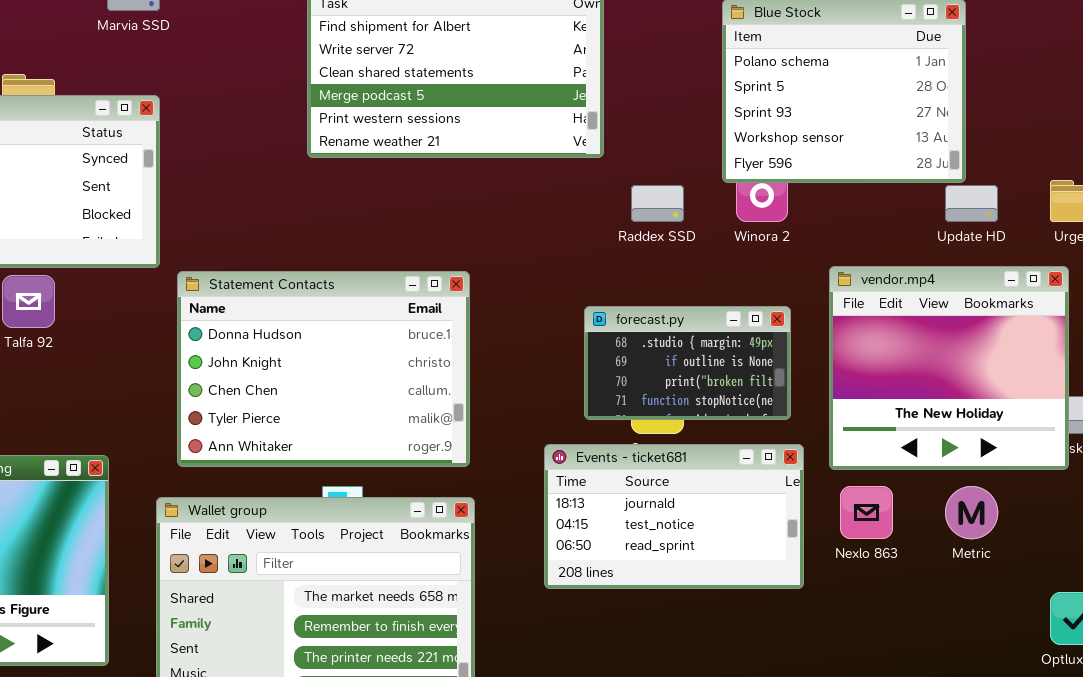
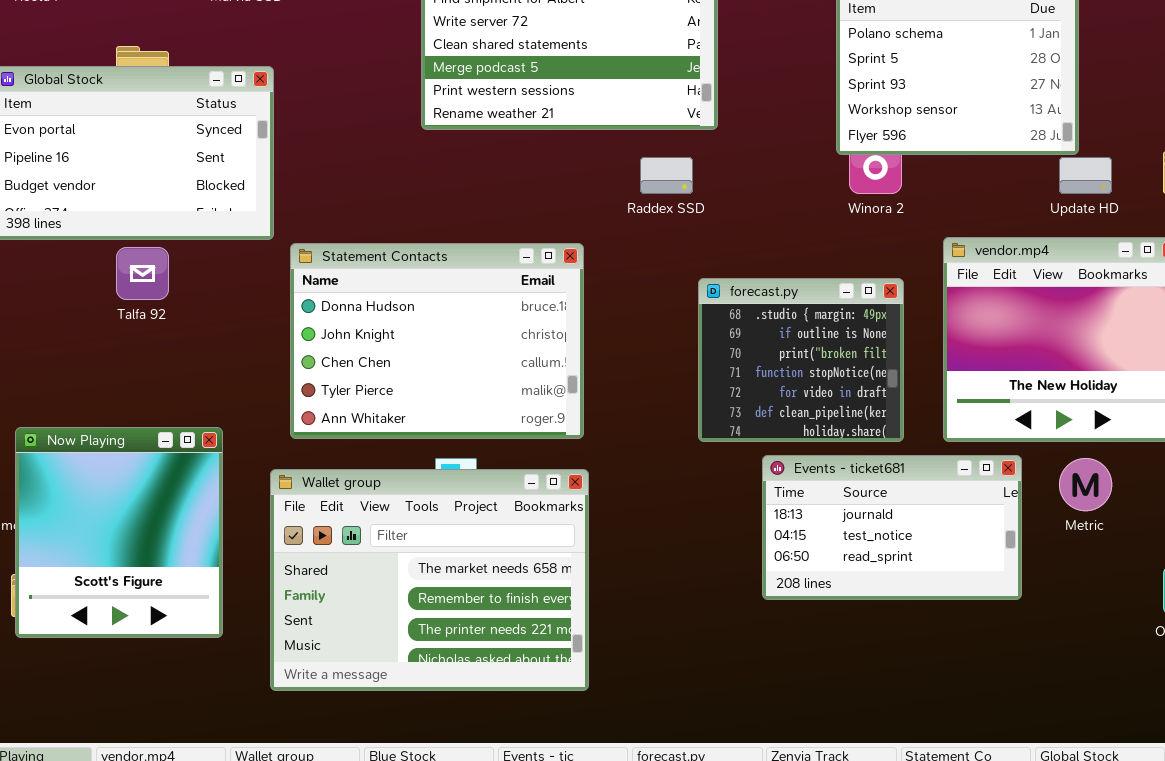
Raddex SSD: [631,185,684,222] -> [640,157,693,194], moved
forecast.py: [584,306,791,420] -> [698,278,904,442], resized
Events - ticket681: [544,444,804,589] -> [762,455,1022,600], moved

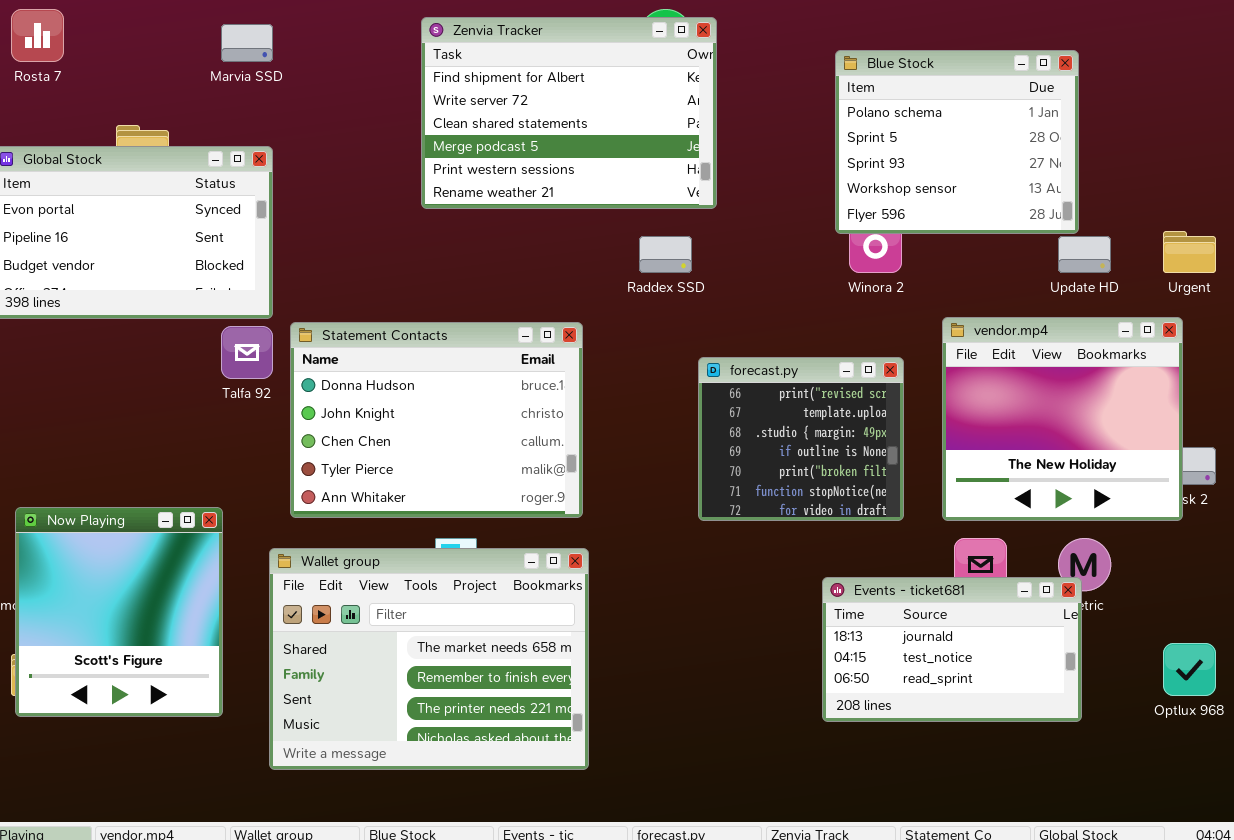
Talfa 92: [116,247,169,300] -> [221,326,273,379], moved
forecast.py: [698,278,904,442] -> [698,357,904,521], scrolled up 2 rows
Events - ticket681: [762,455,1022,600] -> [822,577,1082,722], moved

